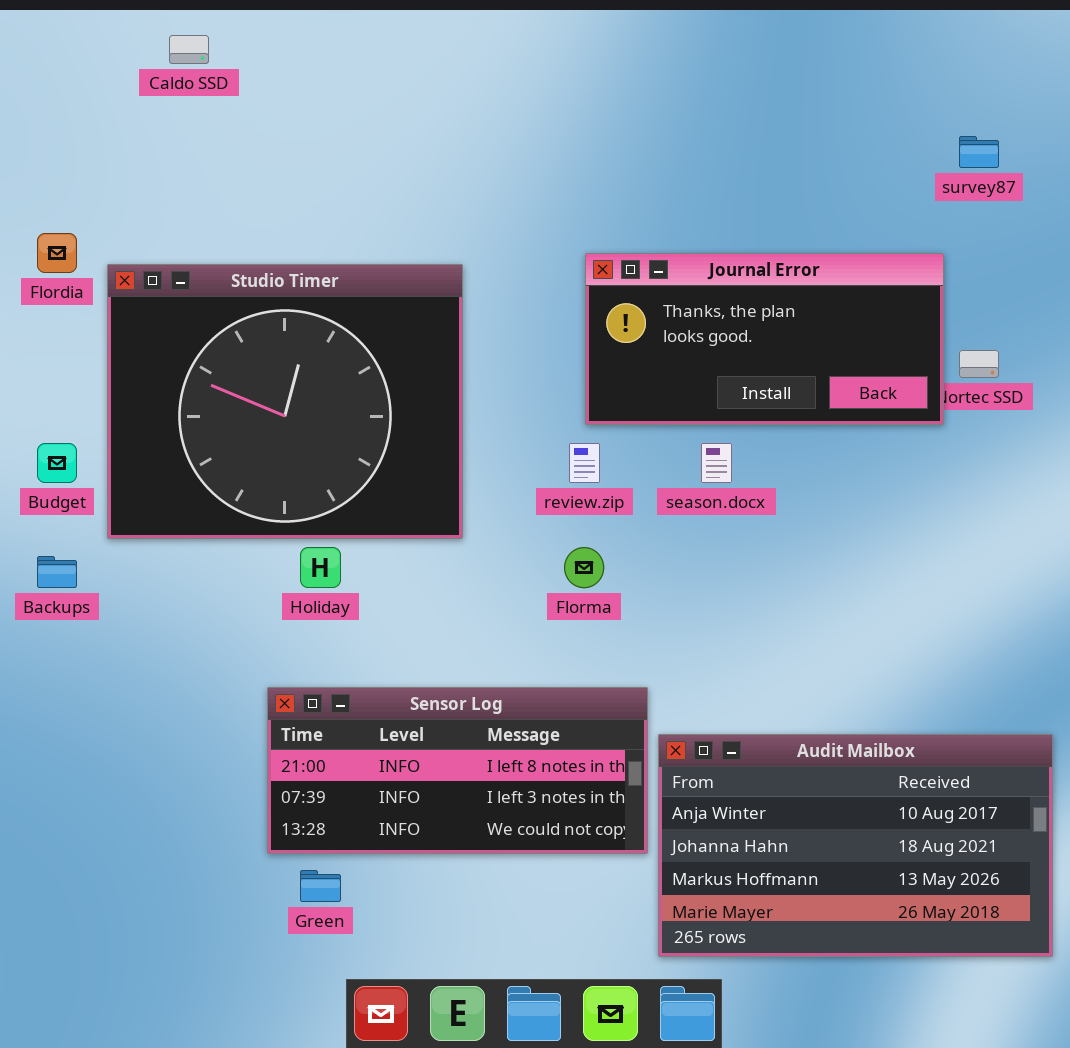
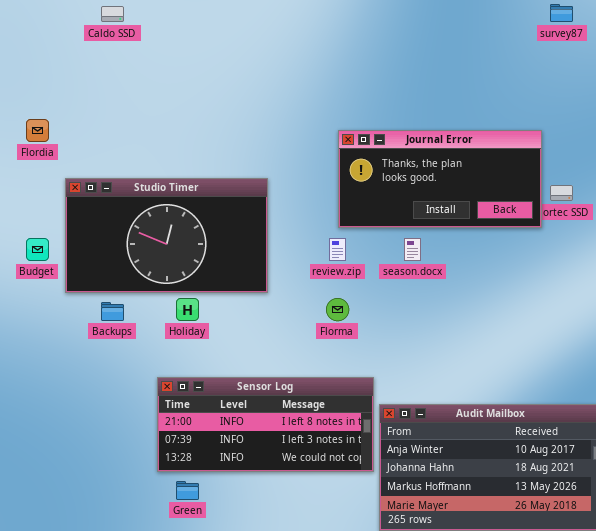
survey87: [959,136,999,168] -> [550,4,573,22], moved
Studio Timer: [107,264,463,539] -> [65,178,268,293], resized
Backups: [37,556,77,588] -> [101,302,124,321], moved

